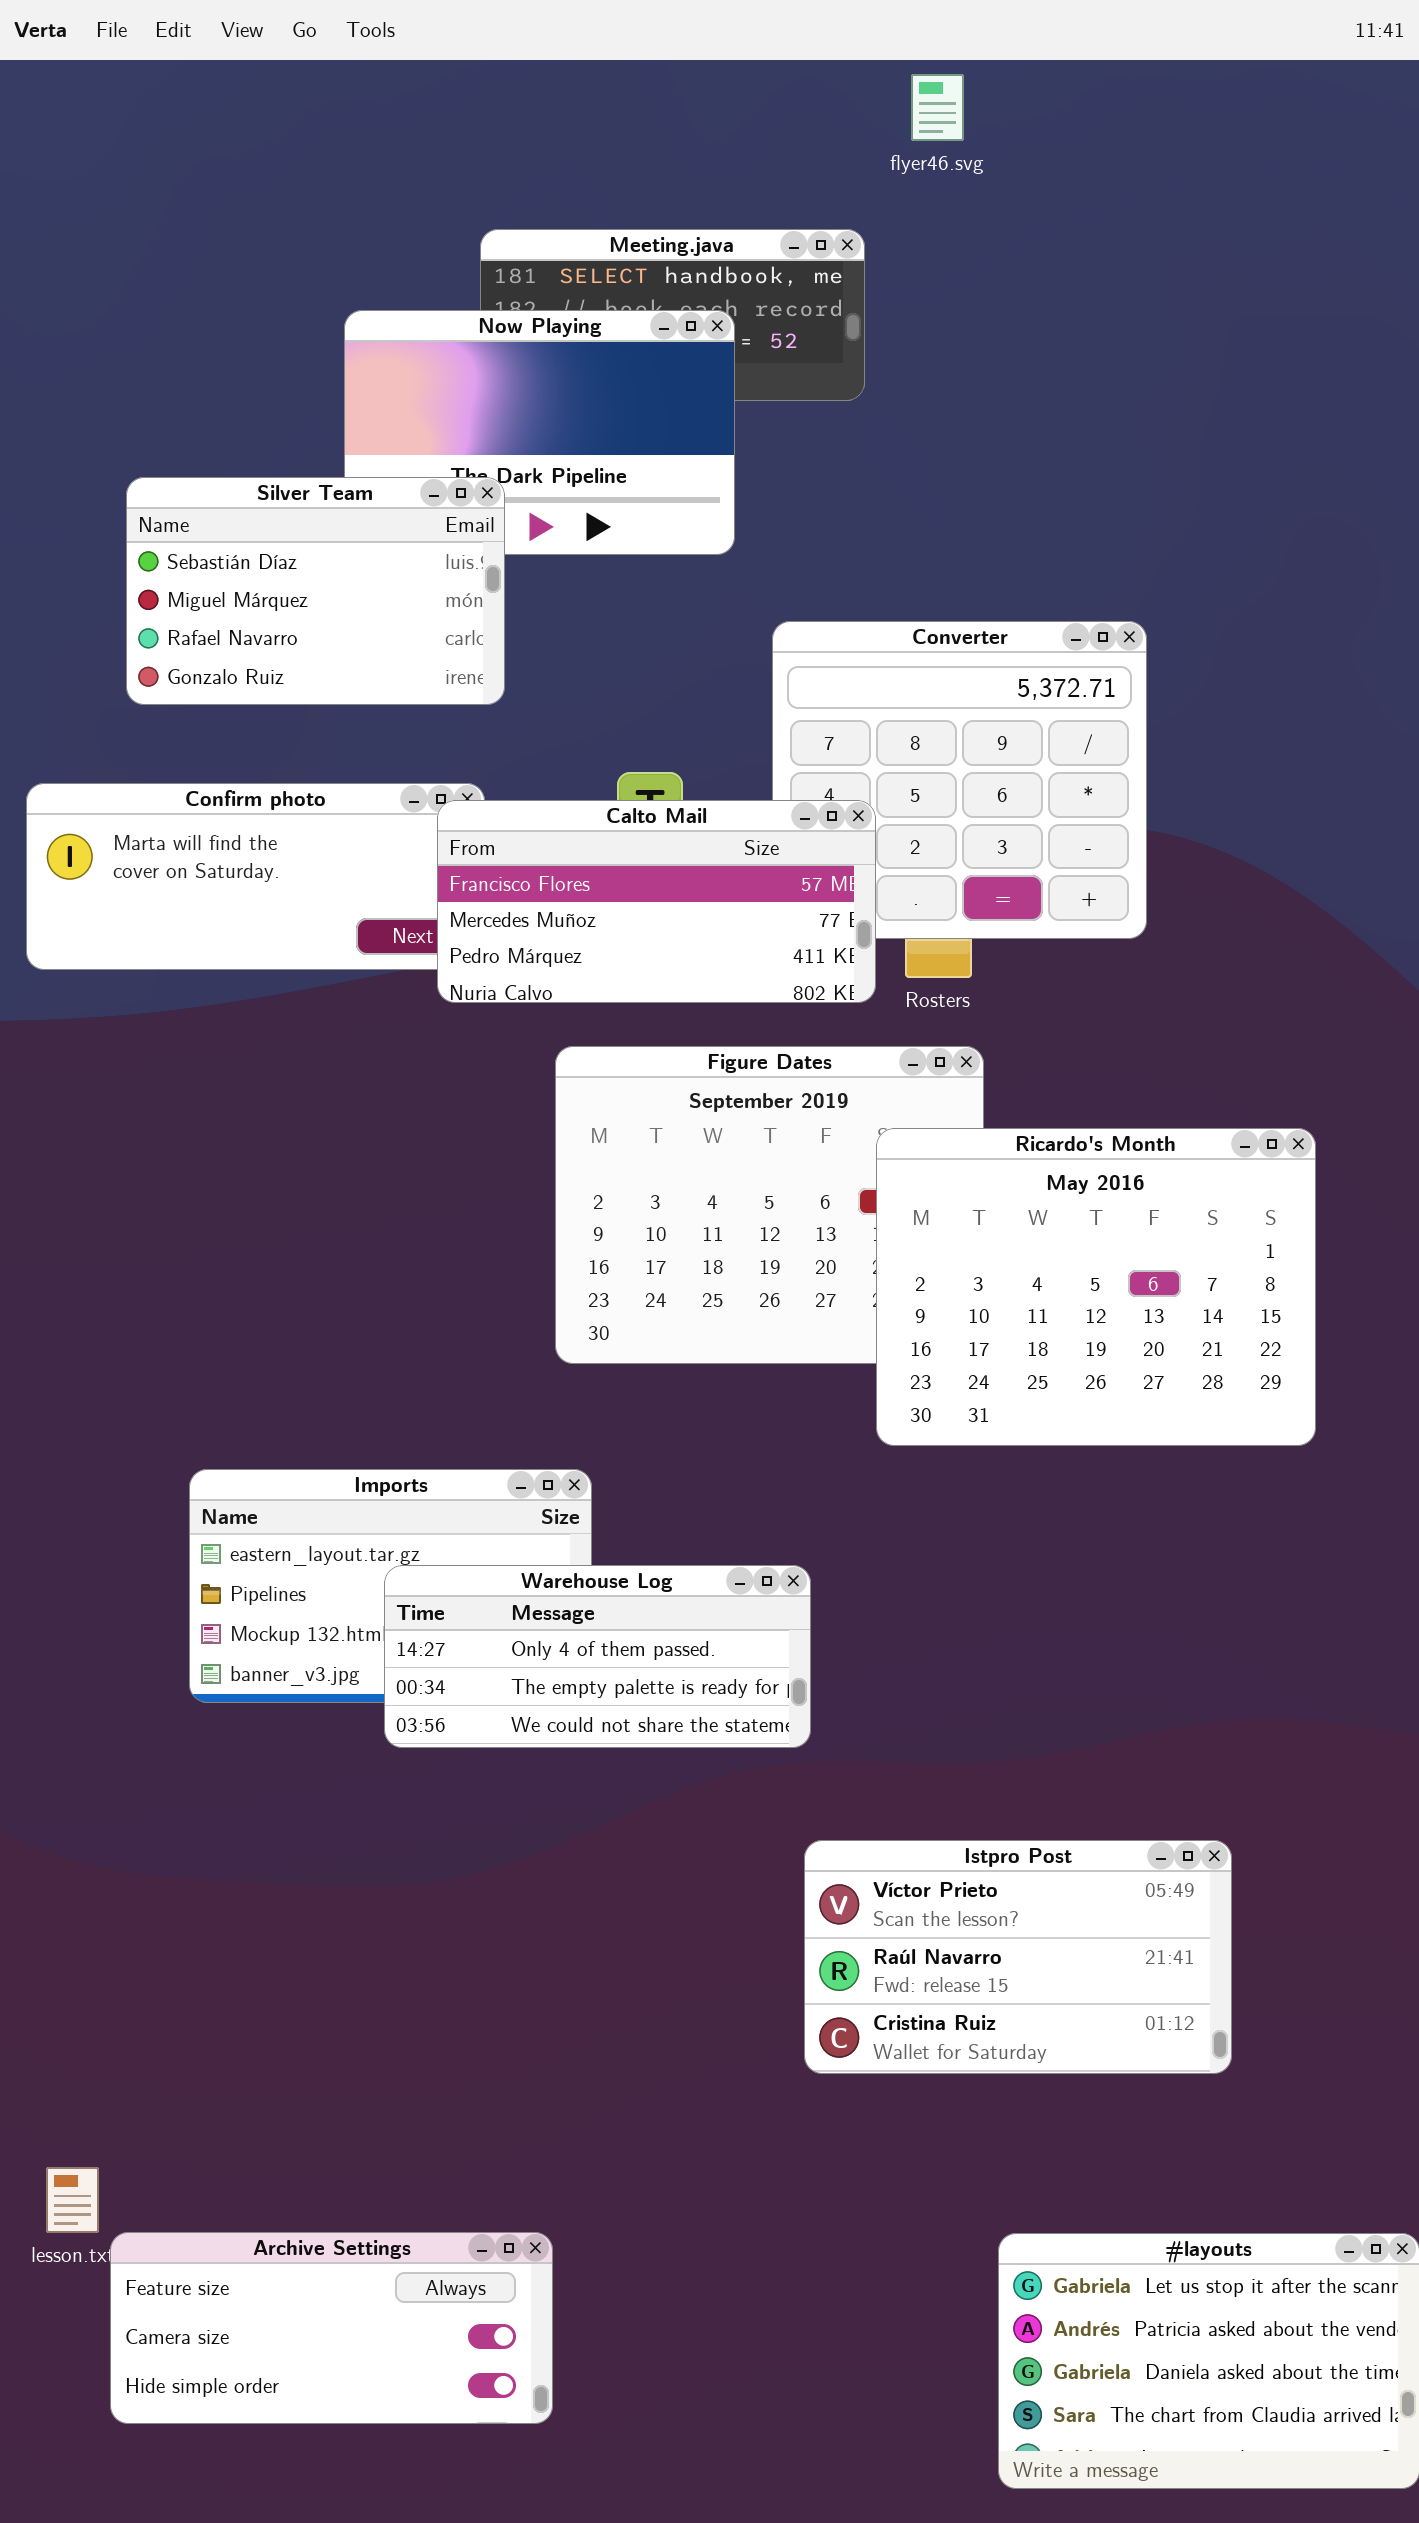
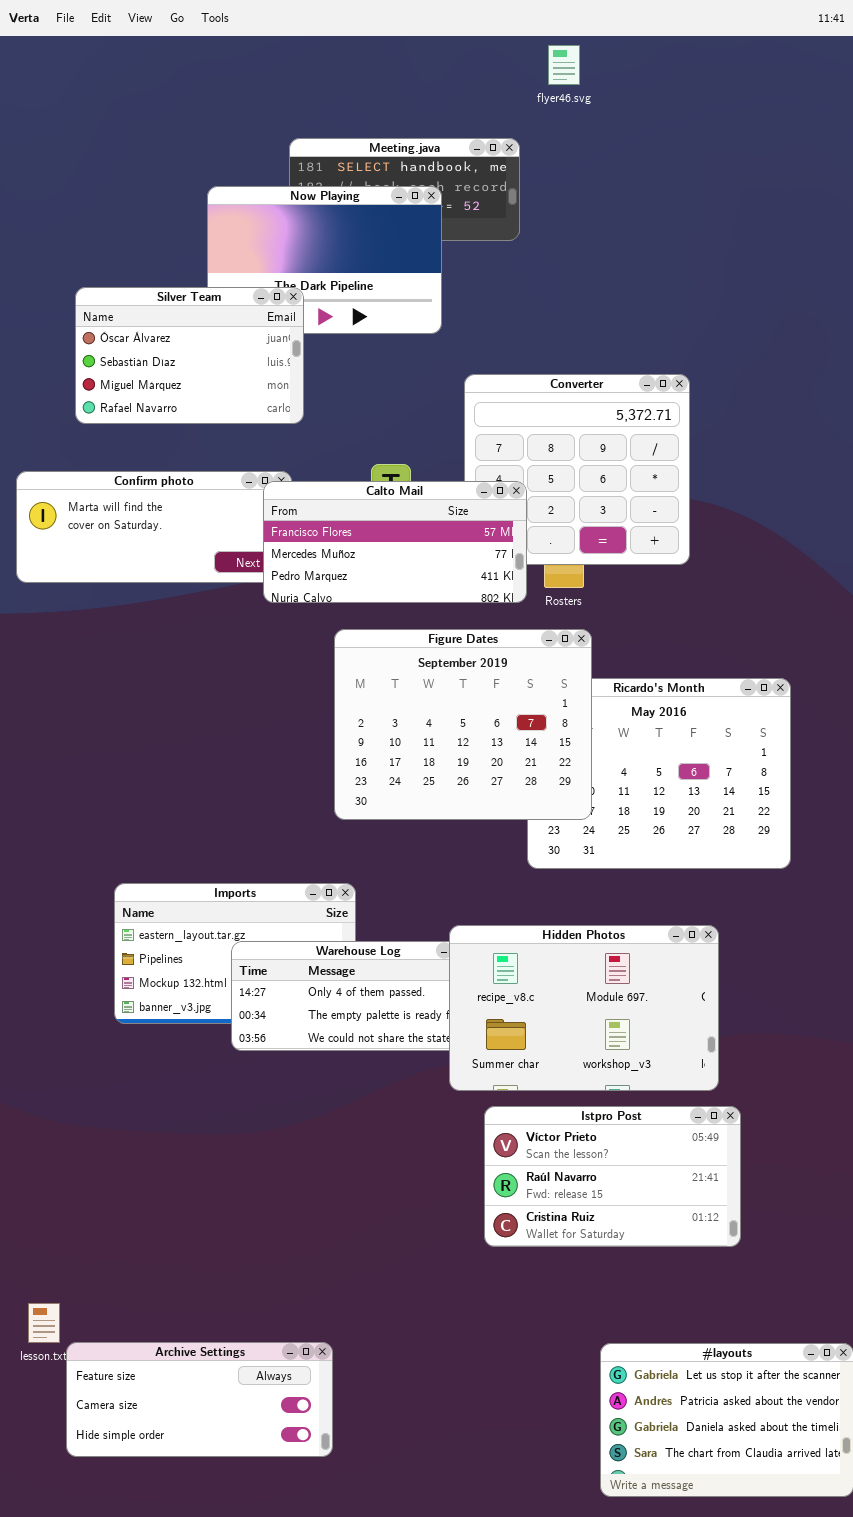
Silver Team: [126,477,505,705] -> [75,287,304,424], scrolled up 1 row
Figure Dates: [555,1046,984,1364] -> [334,629,592,820], raised
Hidden Photos: none -> [449,925,719,1091], opened

